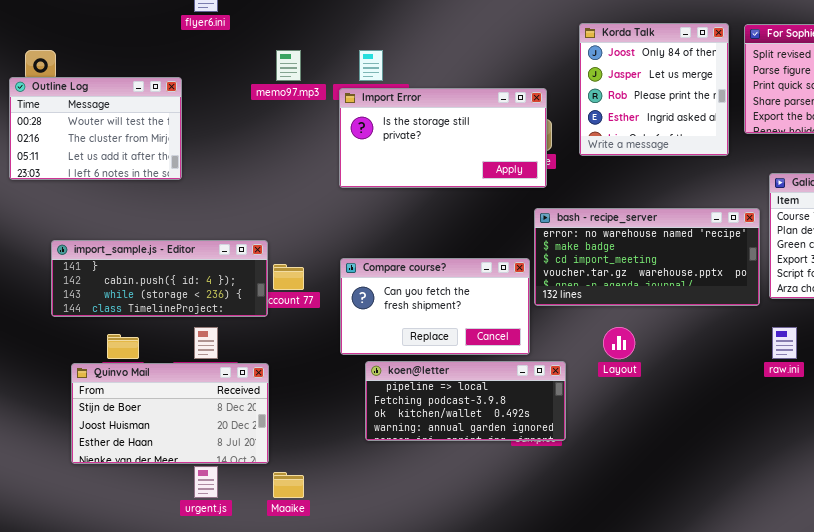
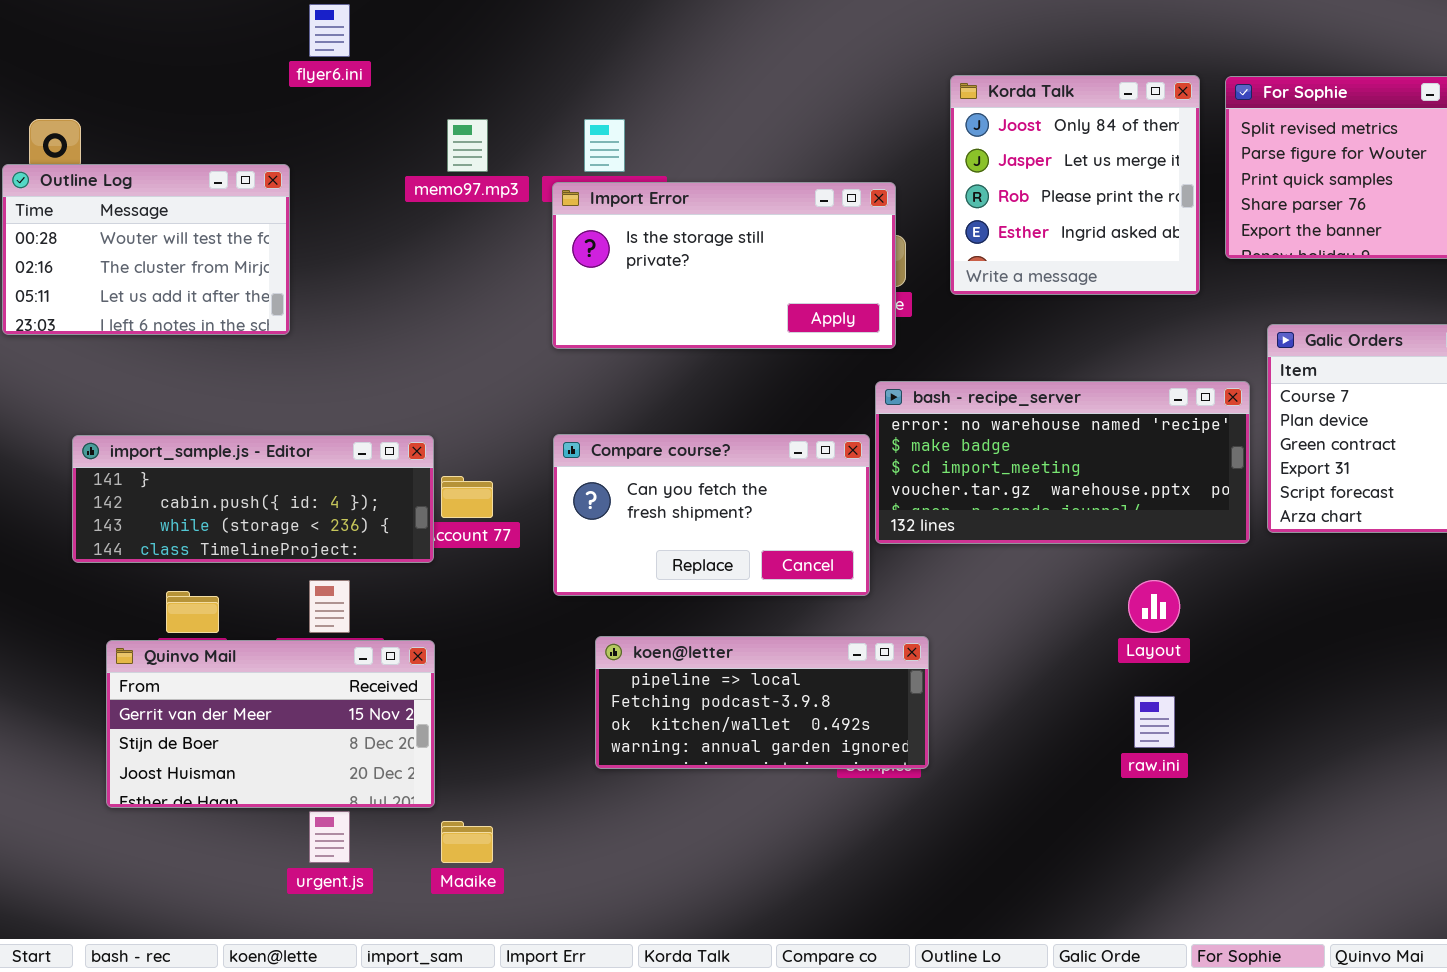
Compare course?: [340,258,530,355] -> [553,434,870,596], moved
Layout: [603,327,635,359] -> [1128,580,1180,633], moved
raw.ini: [772,327,797,359] -> [1134,696,1175,748], moved
Quinvo Mail: [71,363,269,464] -> [106,640,435,808], scrolled up 1 row

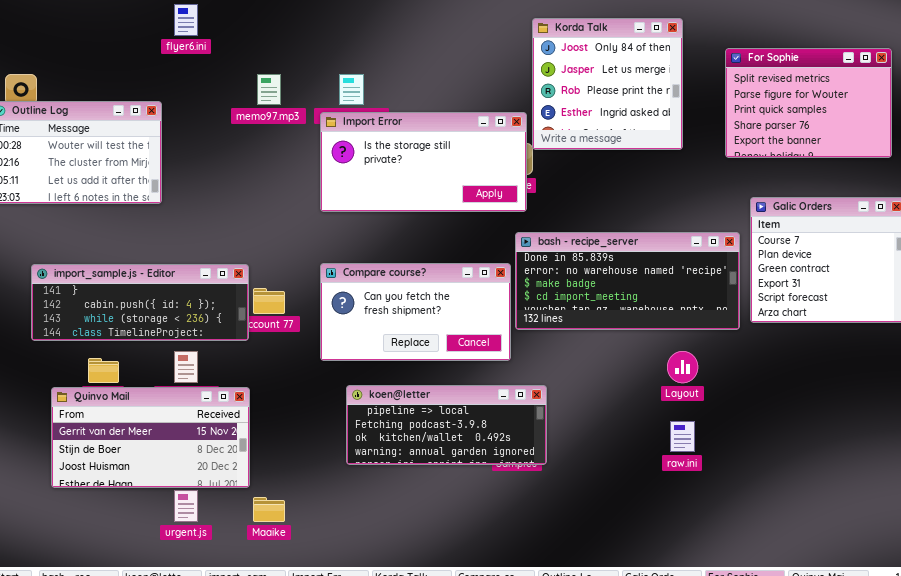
Korda Talk: [950,75,1200,295] -> [532,18,683,150], moved
bash - recipe_server: [875,381,1250,544] -> [515,232,740,330], scrolled up 1 row

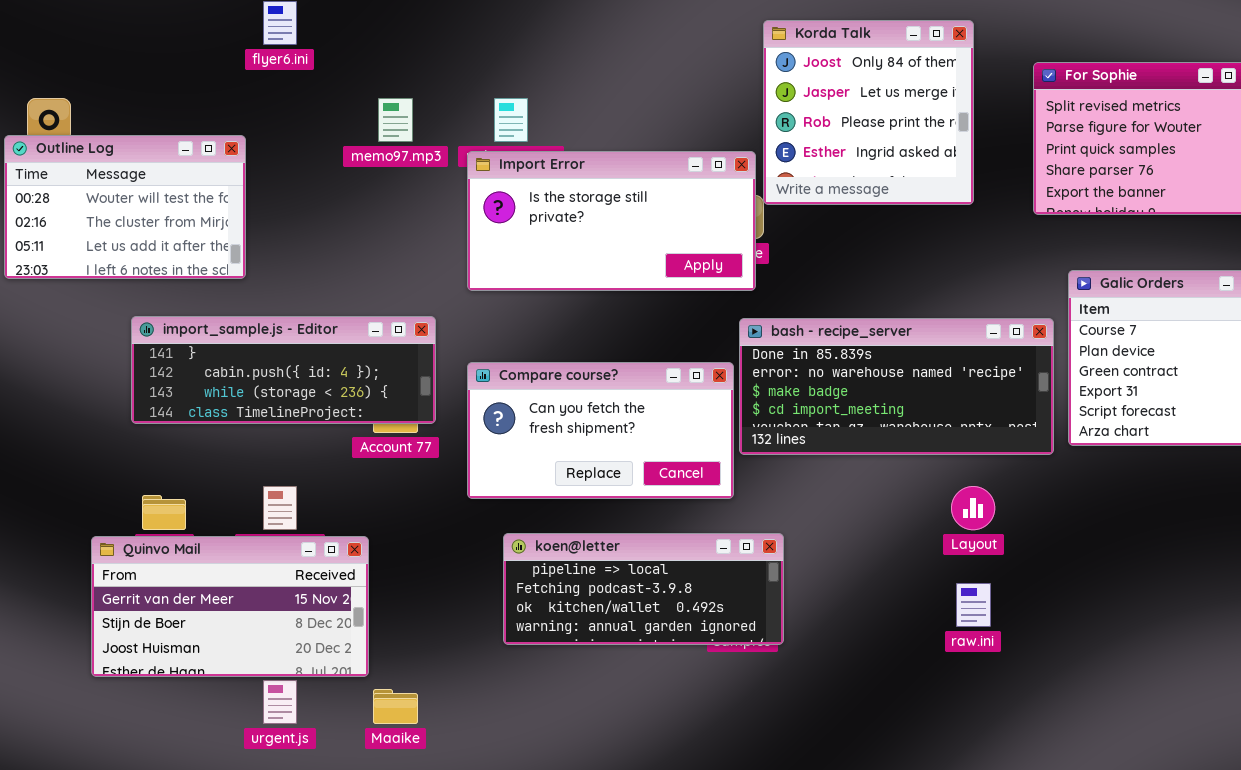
import_sample.js - Editor: [31,264,249,341] -> [131,316,436,424], moved

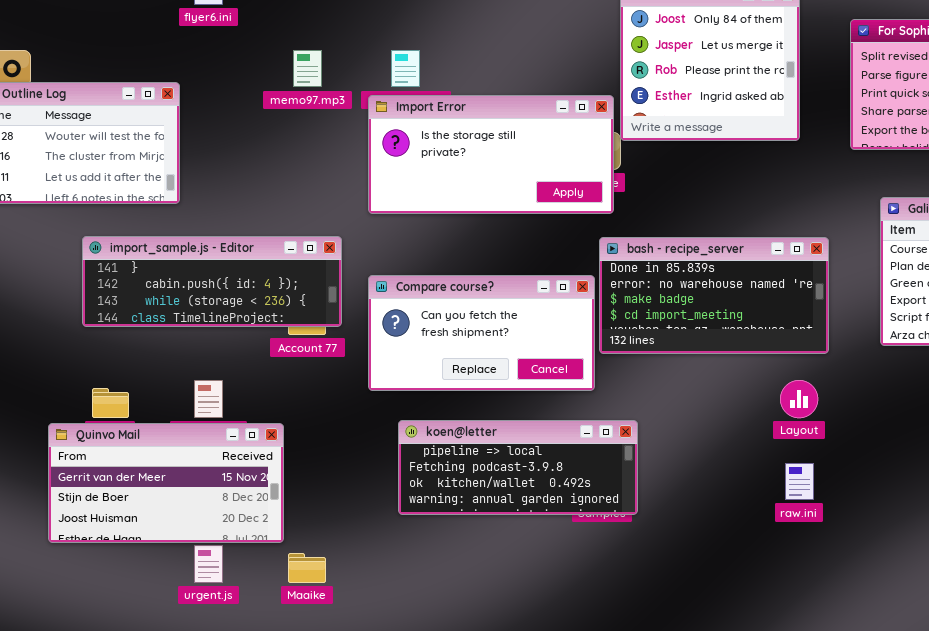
bash - recipe_server: [739,318,1054,455] -> [599,237,829,354], resized

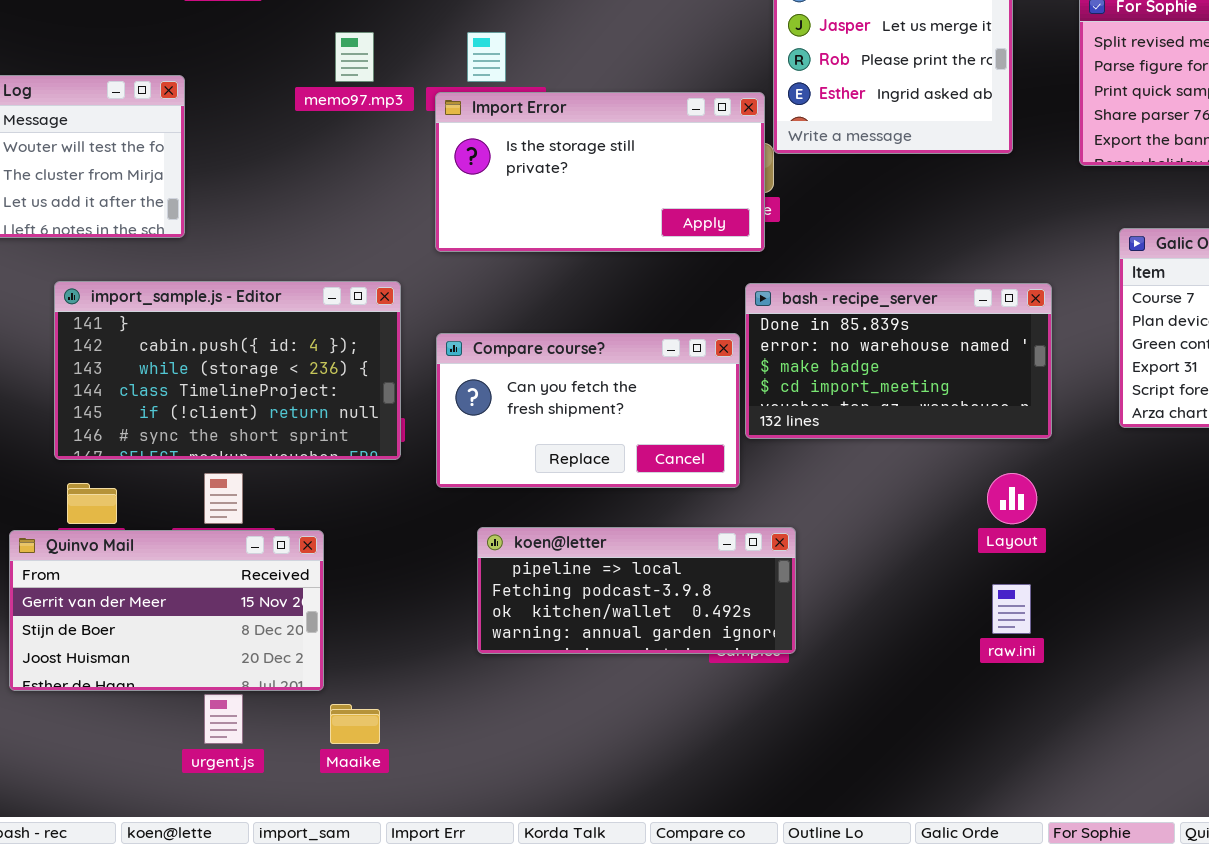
import_sample.js - Editor: [82,236,342,327] -> [54,281,401,460], resized

